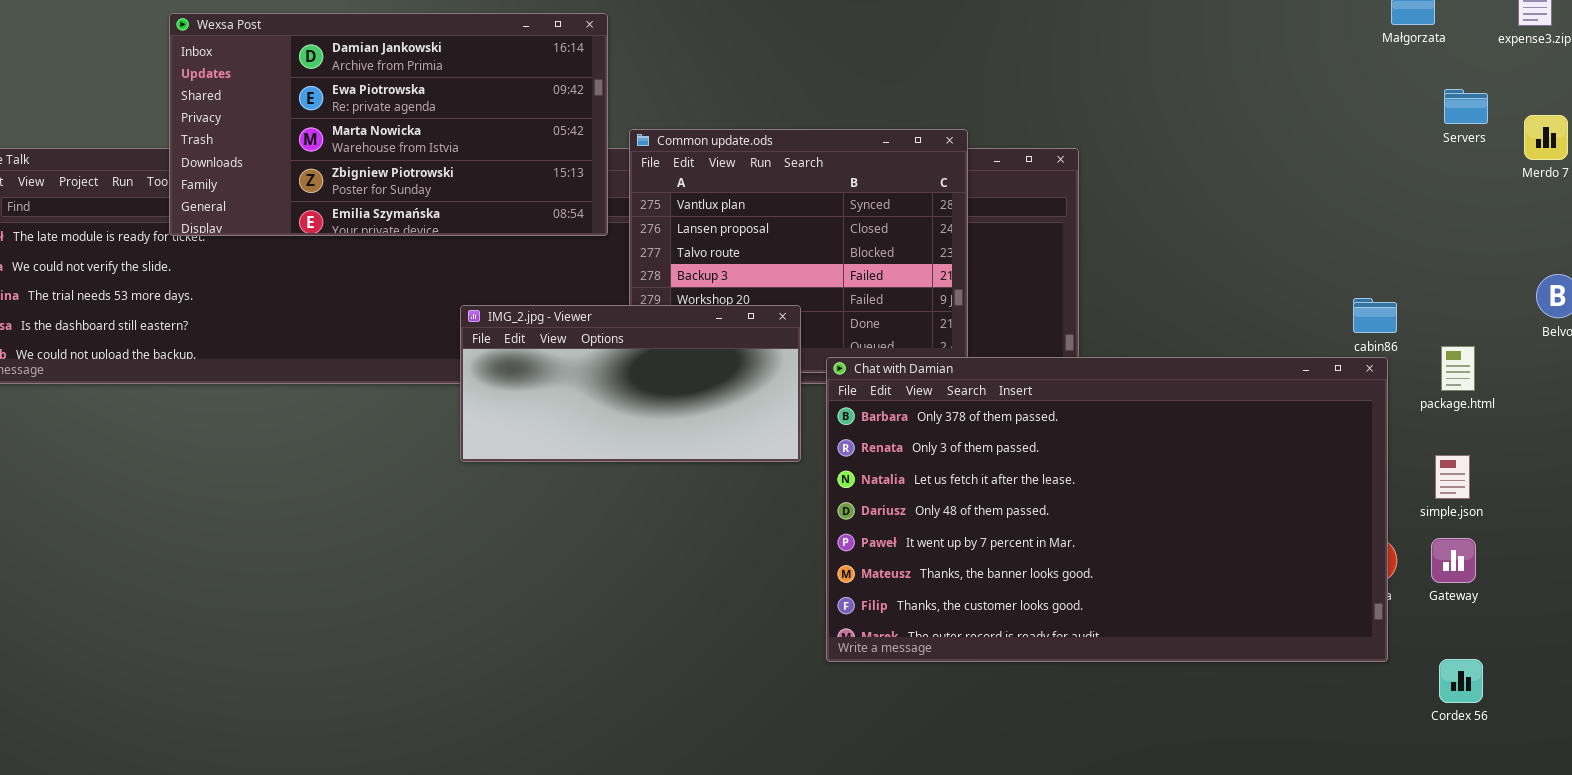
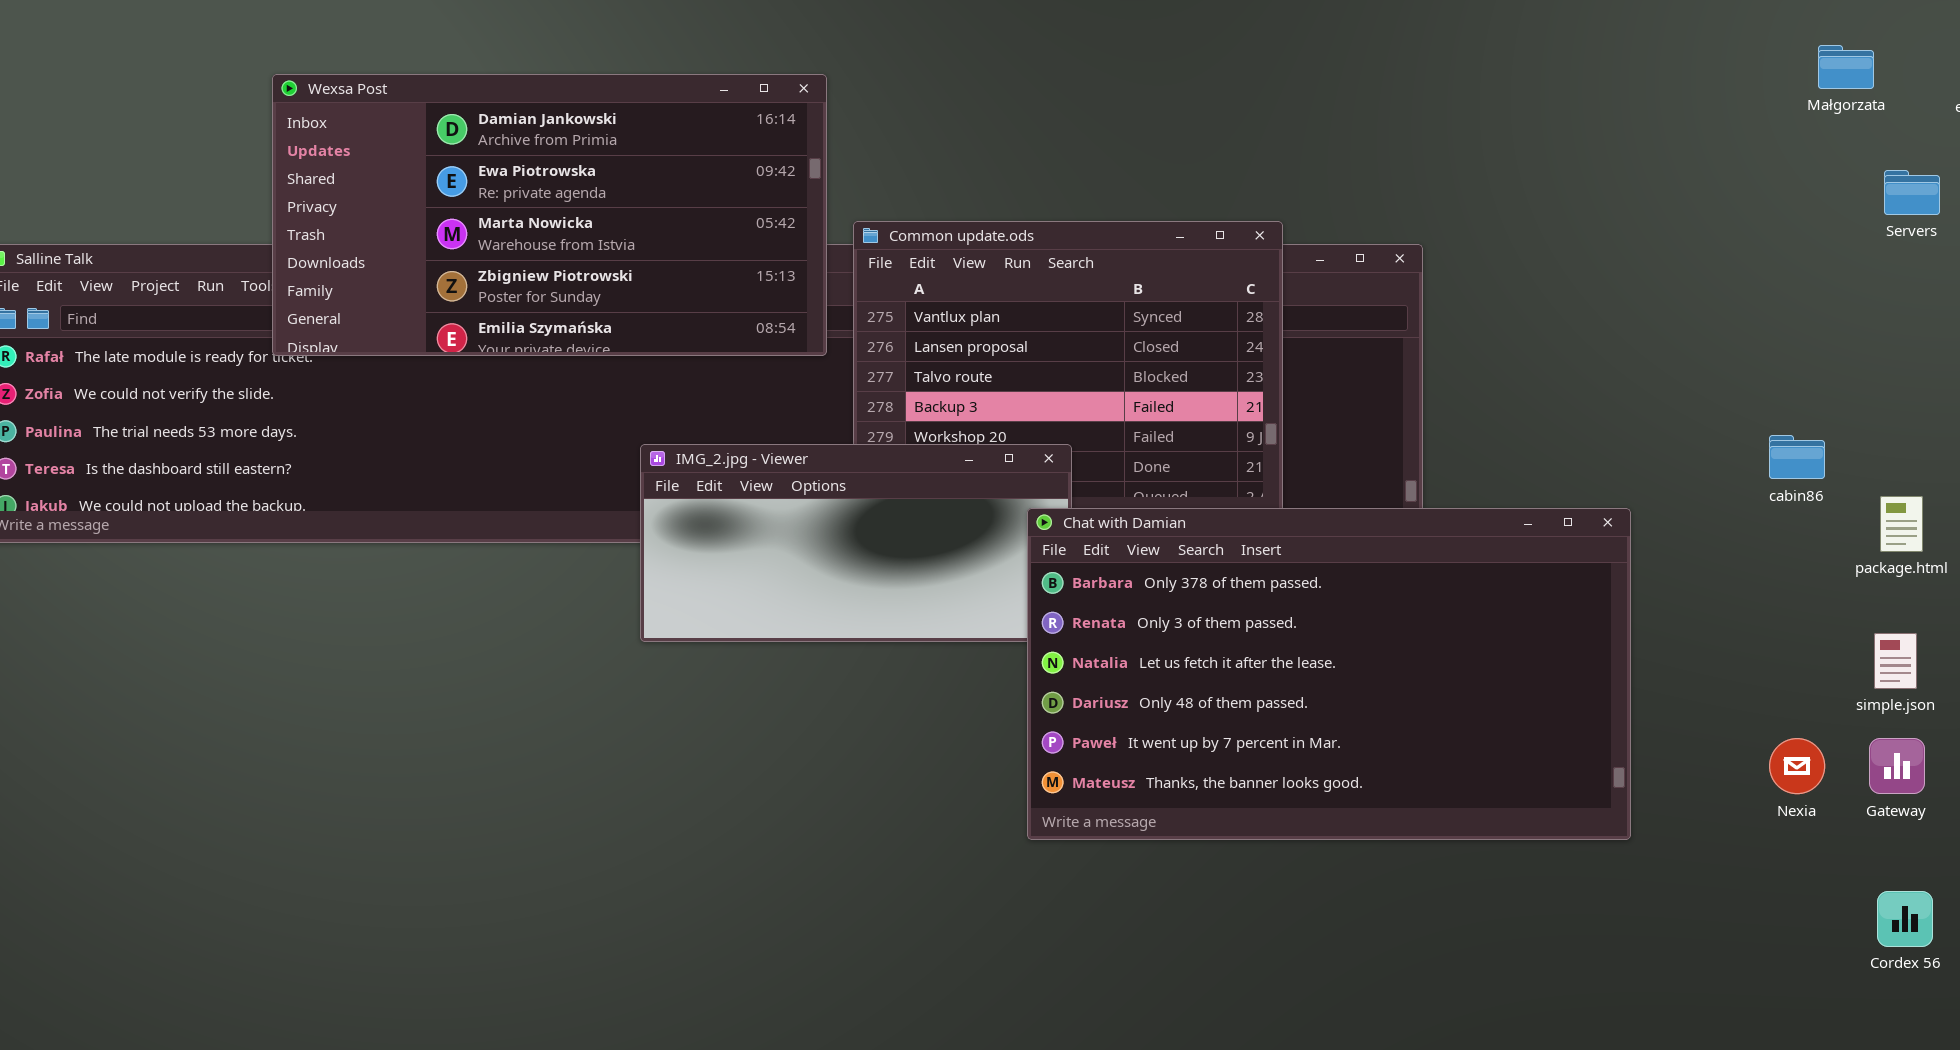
Chat with Damian: [826,357,1388,662] -> [1027,508,1631,840], moved, resized

